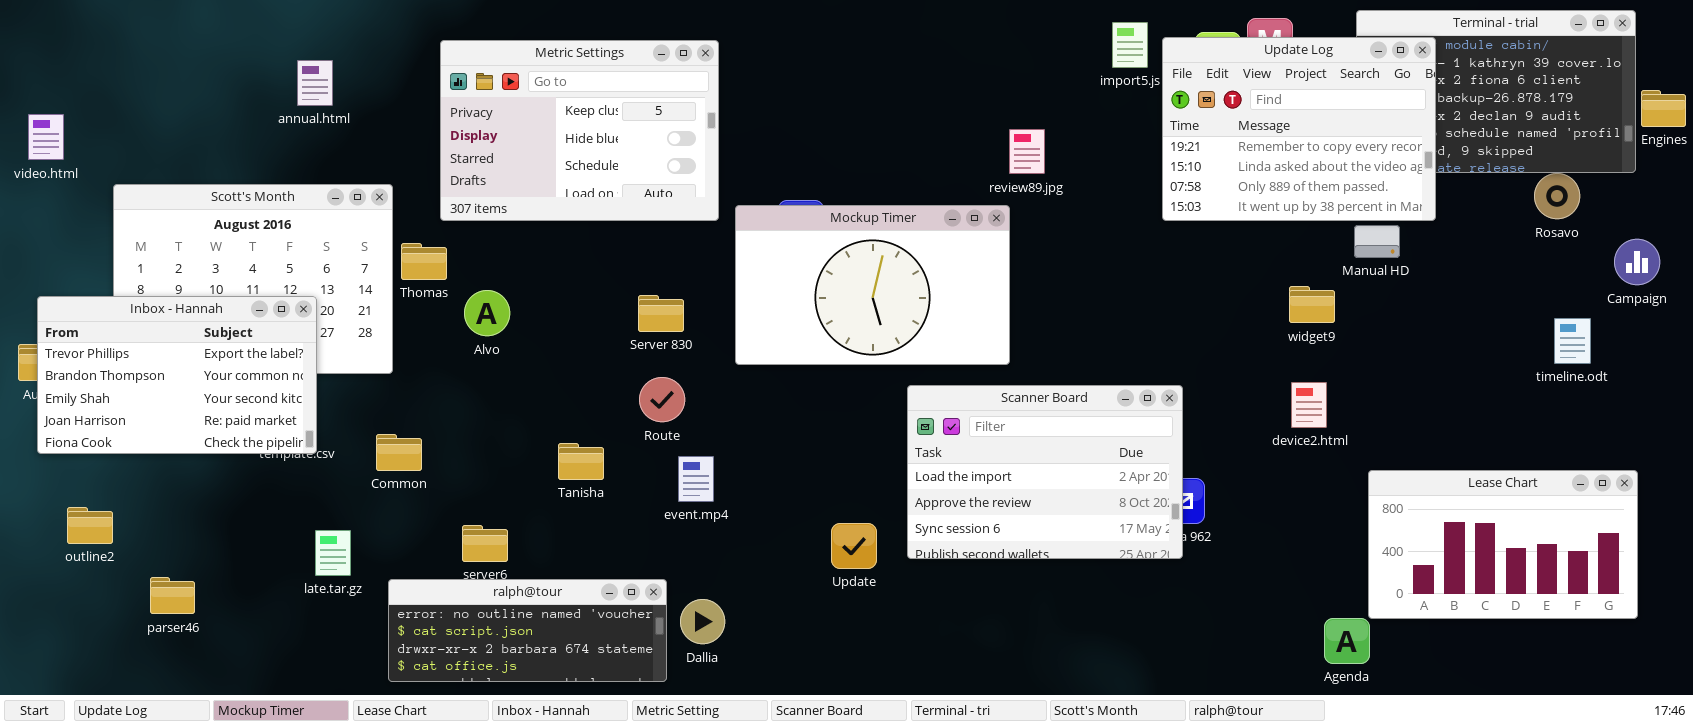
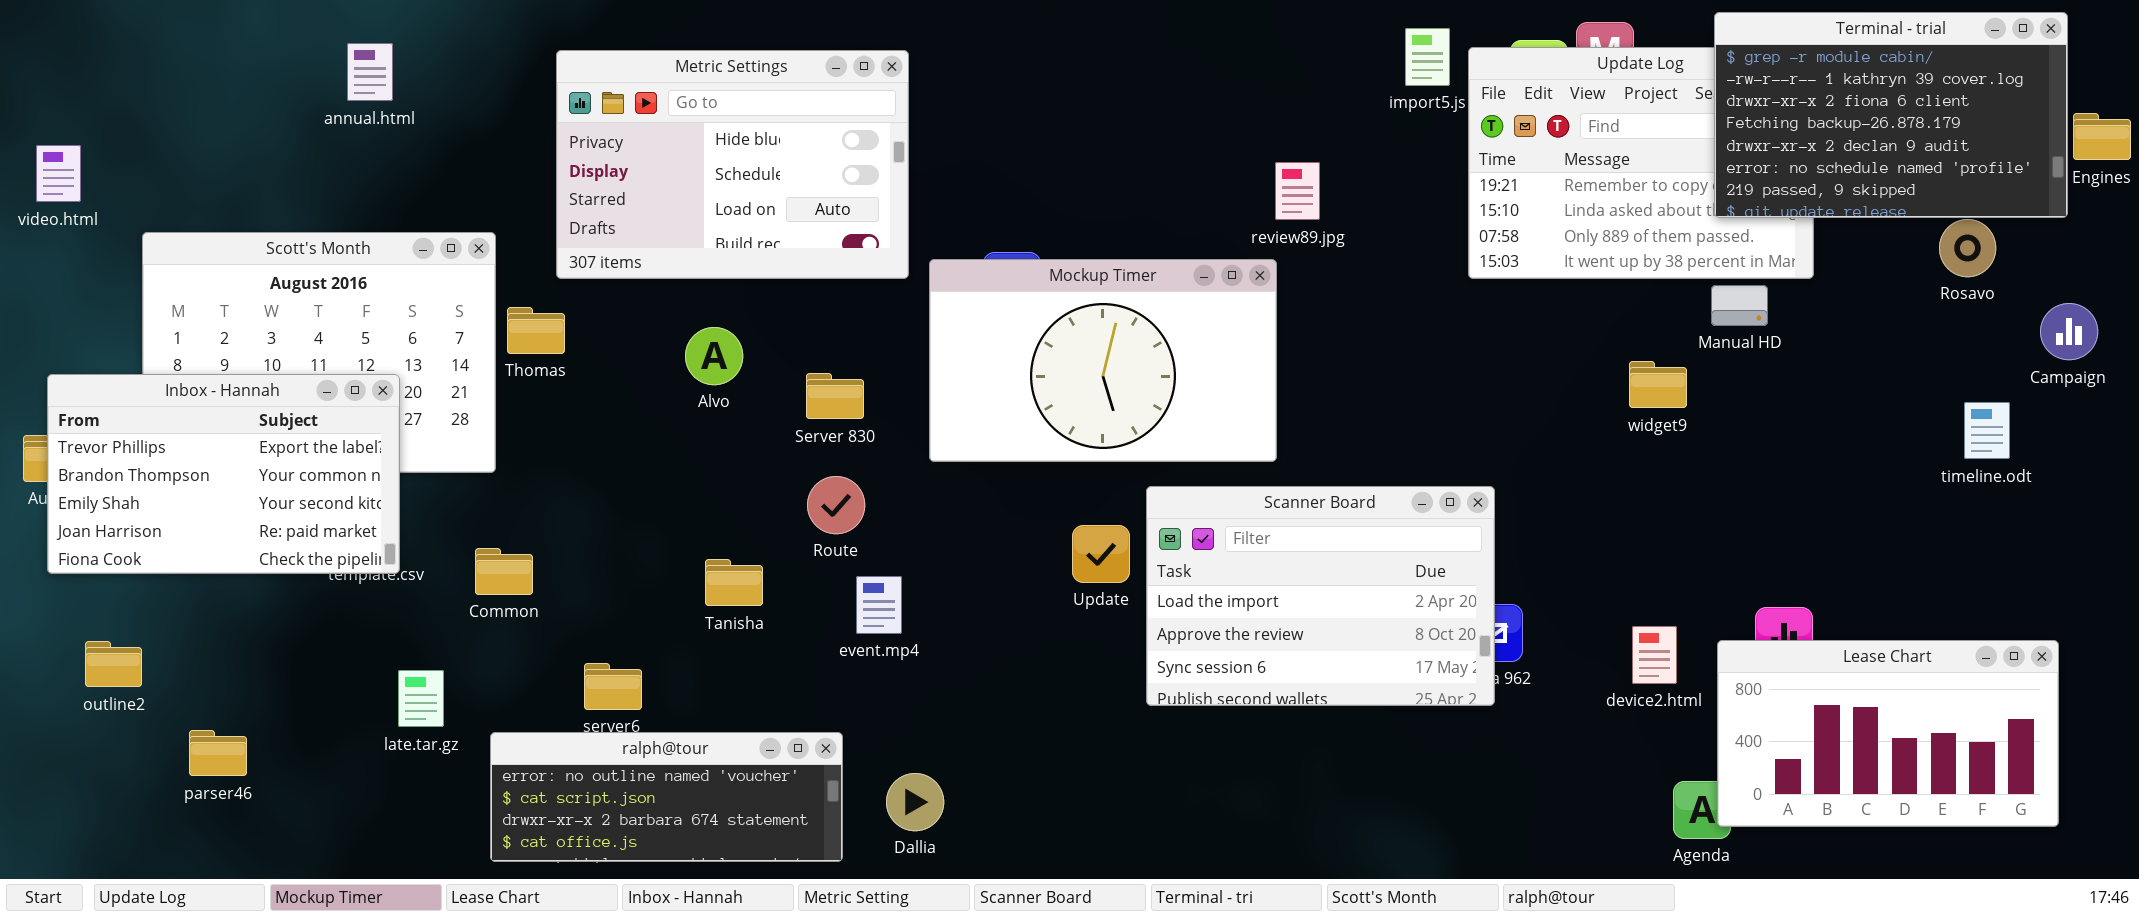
Terminal - trial: [1356,10,1636,173] -> [1714,12,2068,218], raised
Metric Settings: [440,40,719,221] -> [556,50,909,279], scrolled down 1 row
annual.html: [297,60,333,106] -> [347,43,393,101], moved
Alvo: [464,290,510,336] -> [685,327,743,385], moved
device2.html: [1291,382,1327,428] -> [1632,626,1677,684], moved
Lease Chart: [1368,470,1638,619] -> [1717,640,2059,827], moved
Update: [831,523,877,569] -> [1072,525,1130,583], moved
Dallia: [680,599,725,644] -> [886,773,944,831], moved

